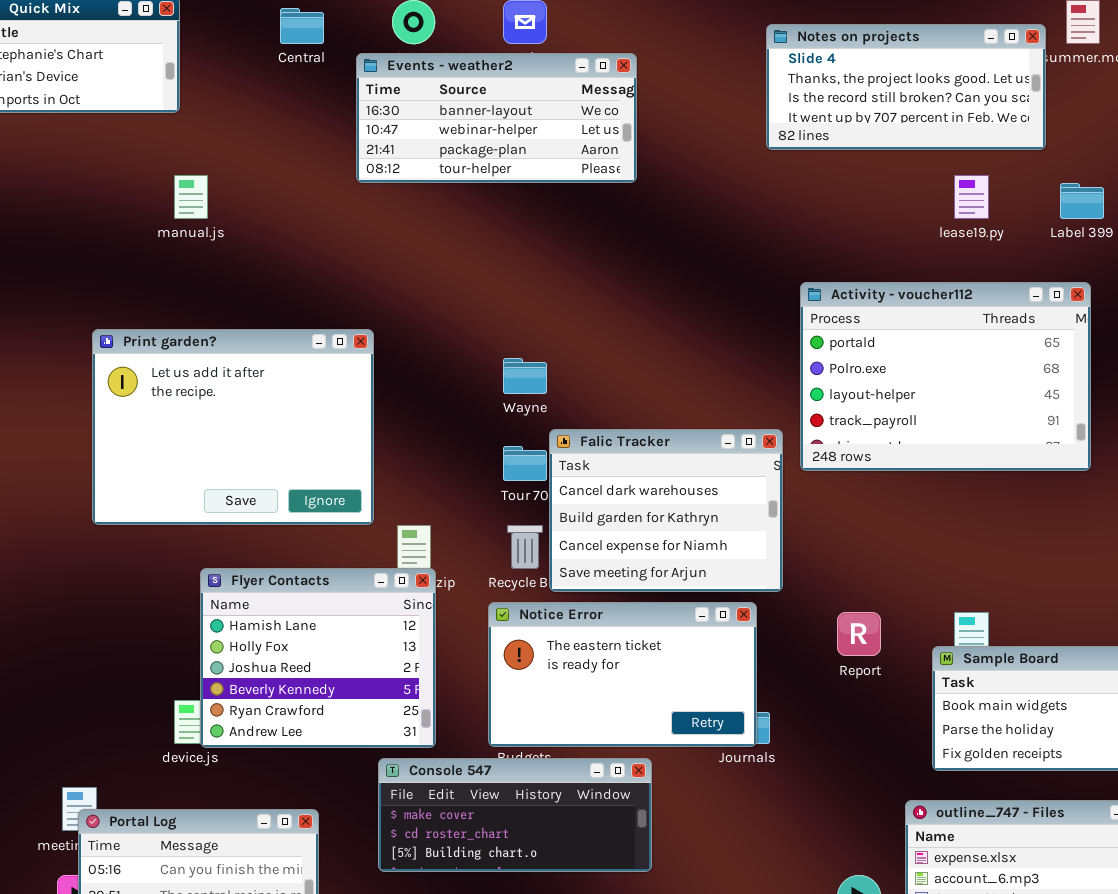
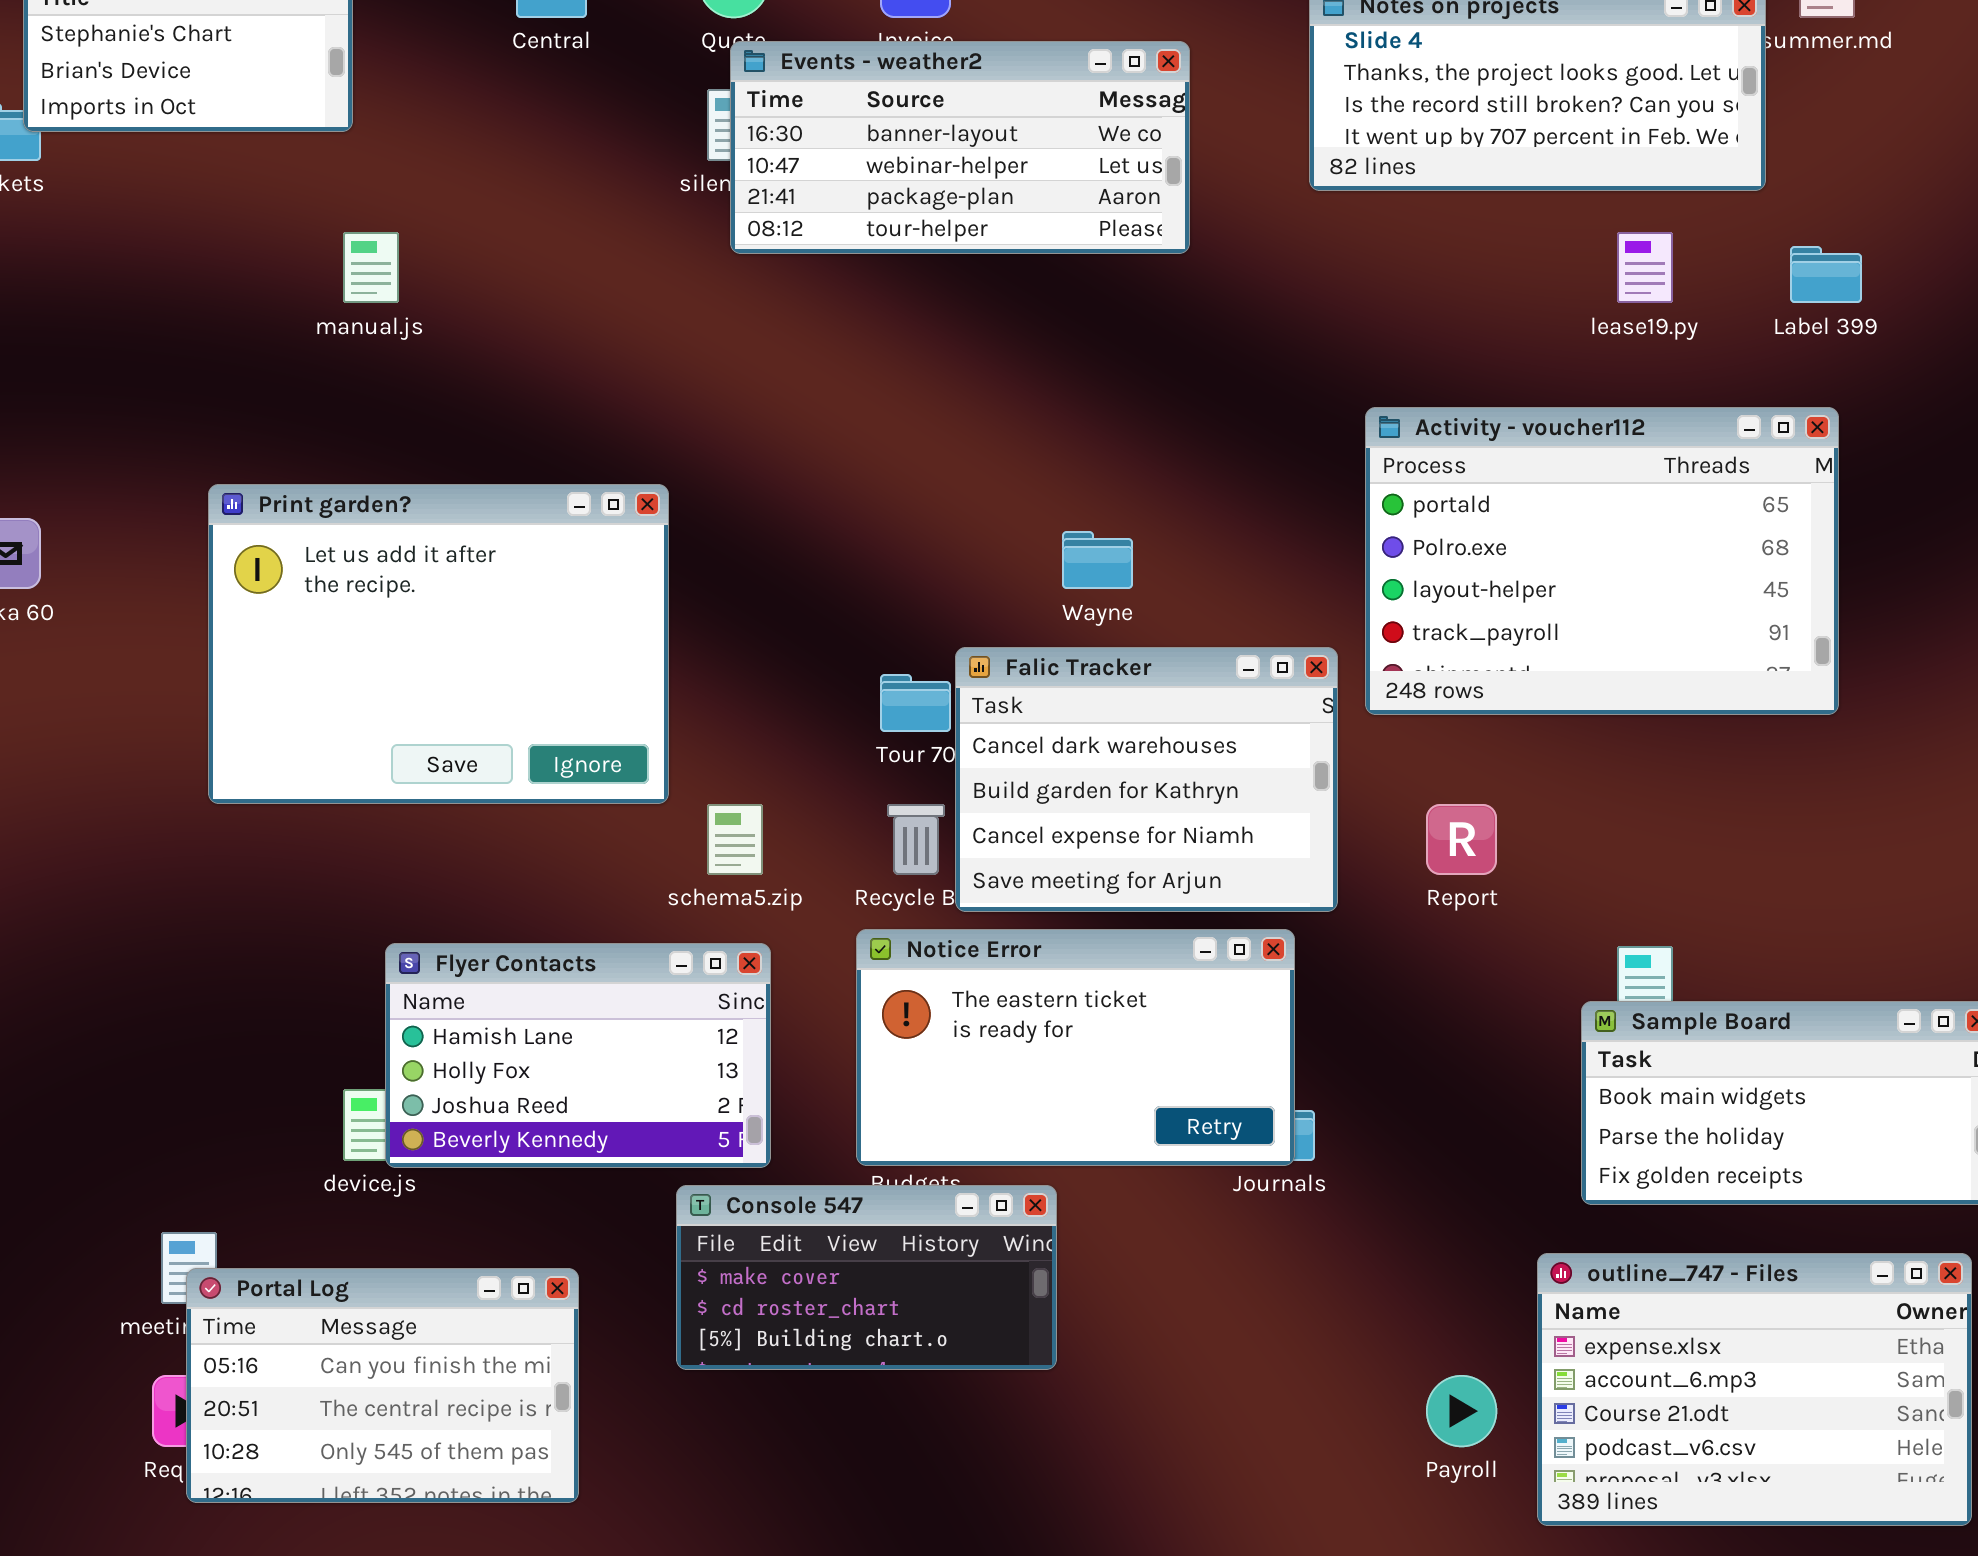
Events - weather2: [356,53,637,183] -> [730,41,1190,254], moved
Wayne: [503,358,547,394] -> [1062,531,1133,589], moved
Flyer Contacts: [200,568,436,748] -> [385,943,771,1168], resized
Report: [837,612,881,656] -> [1426,804,1497,875], moved
Console 547: [378,758,652,872] -> [676,1185,1057,1370], resized

